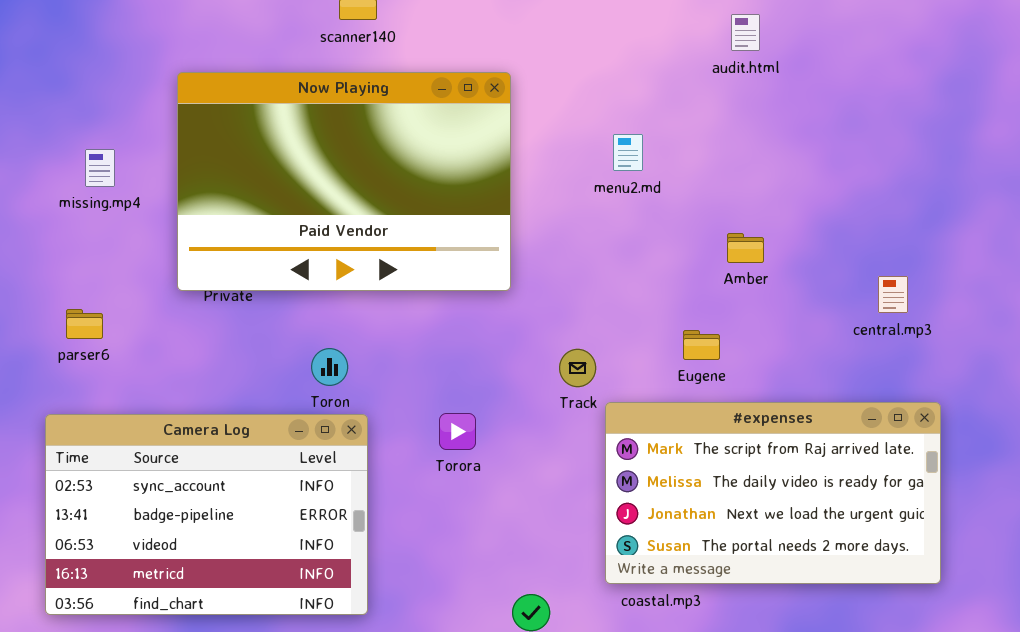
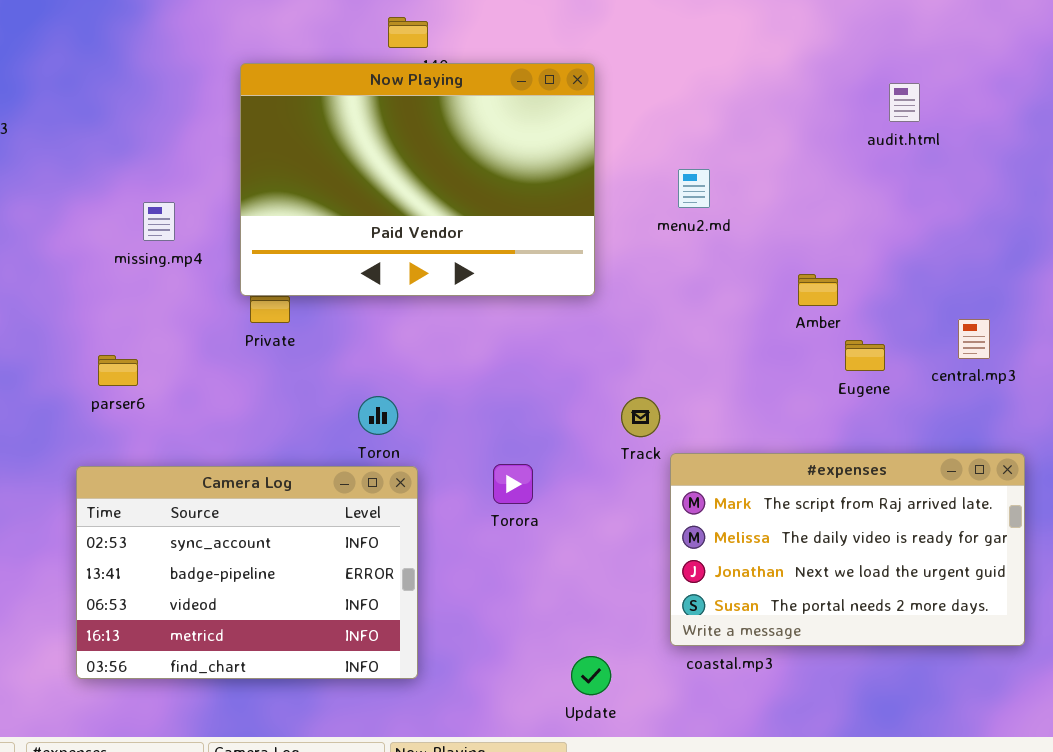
audit.html: [731,14,760,51] -> [889,83,920,122], moved
Now Playing: [177,72,511,291] -> [240,63,595,296], moved
missing.mp4: [85,149,115,187] -> [143,202,175,241], moved
Eugene: [683,330,720,360] -> [845,340,885,371], moved

